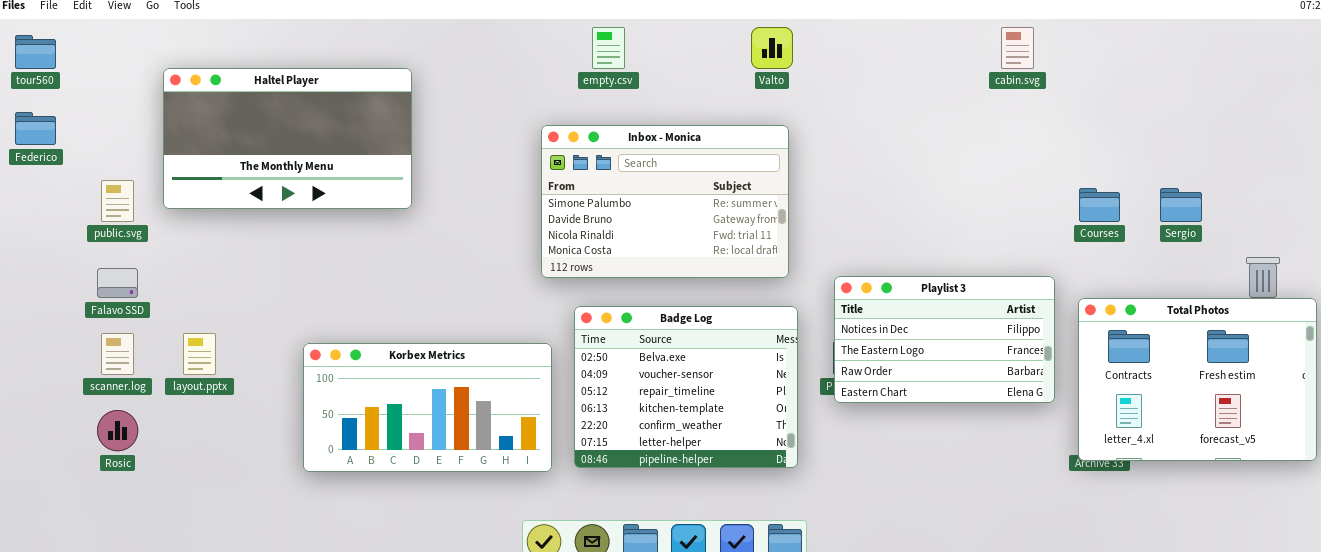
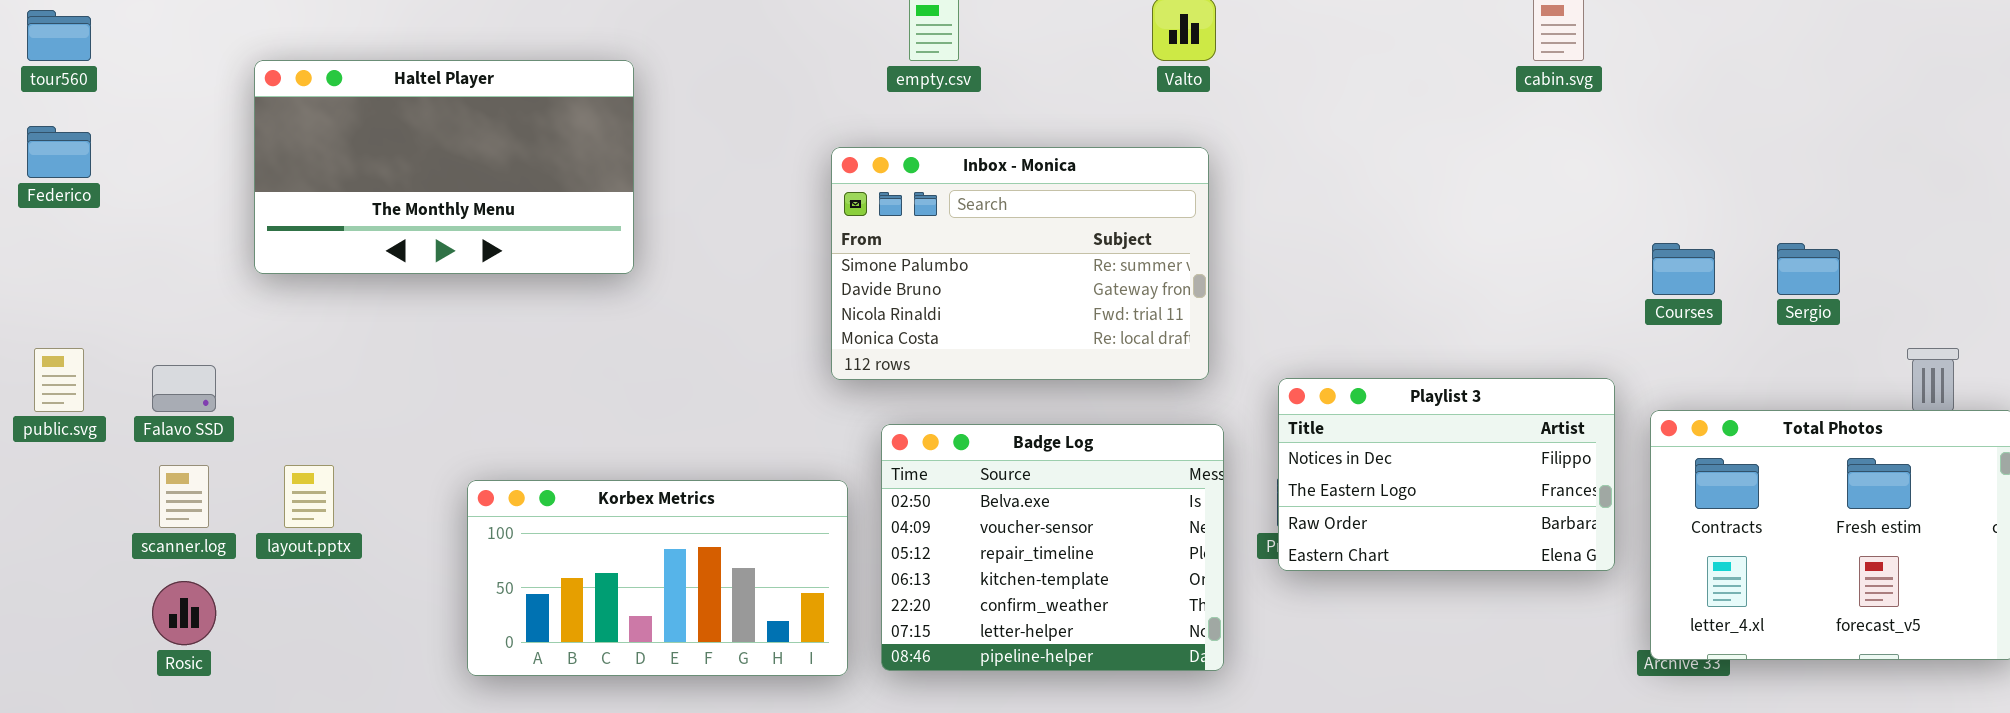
public.svg: [101,180,134,222] -> [34,348,84,412], moved

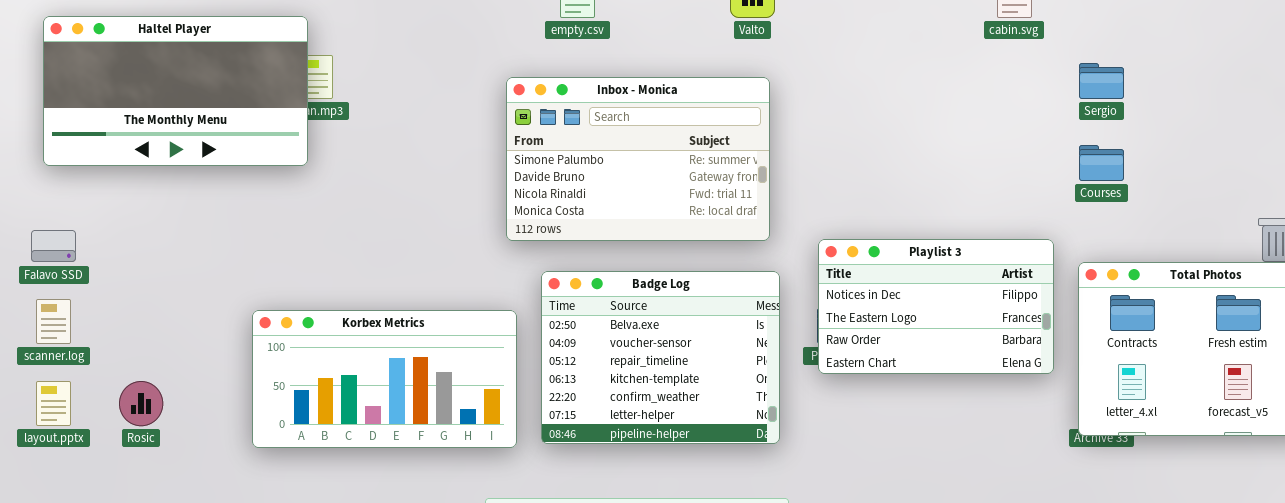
Haltel Player: [254,60,634,274] -> [43,16,308,166], moved
Sergio: [1777,243,1840,295] -> [1079,63,1124,99], moved
layout.pptx: [284,465,334,528] -> [36,381,71,426], moved
Rosic: [152,581,216,645] -> [119,381,163,426], moved

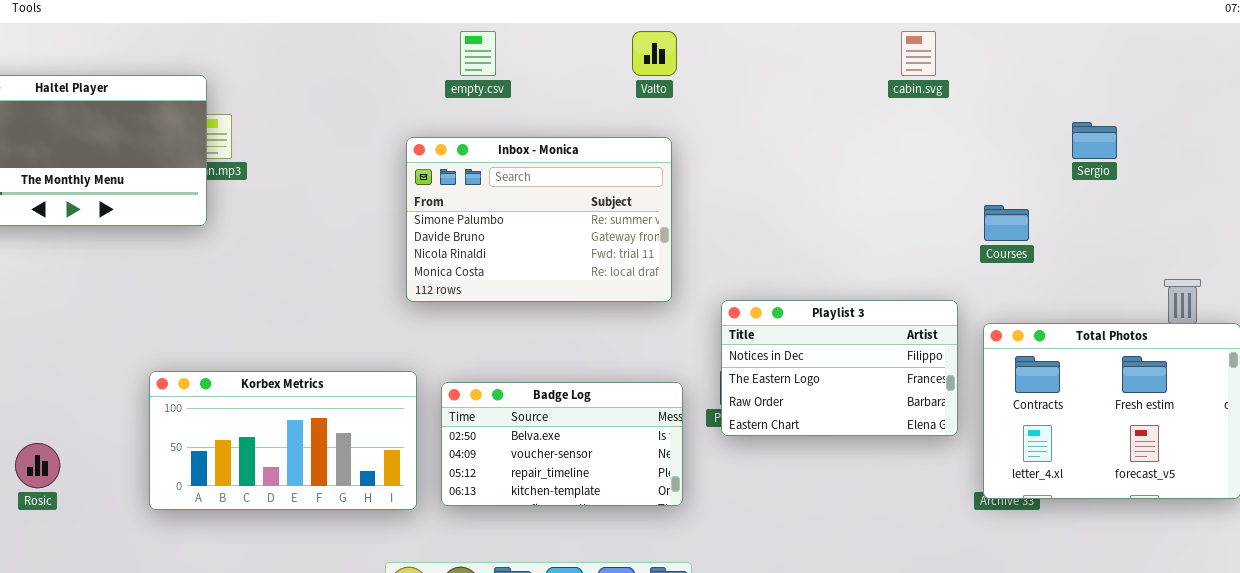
Sergio: [1079,63,1124,99] -> [1072,122,1117,159], moved
Badge Log: [541,271,780,444] -> [441,382,683,506], resized

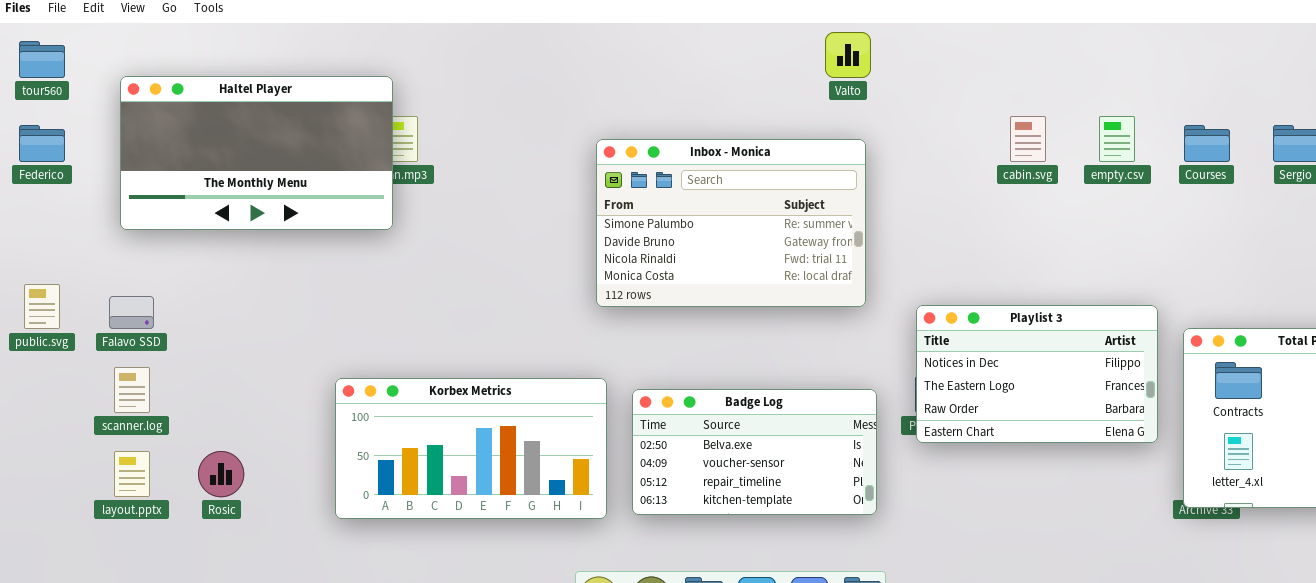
empty.csv: [460,31,496,76] -> [1099,116,1135,162], moved
cabin.svg: [901,31,936,76] -> [1010,116,1046,162], moved
Courses: [984,205,1029,241] -> [1184,125,1230,162], moved

